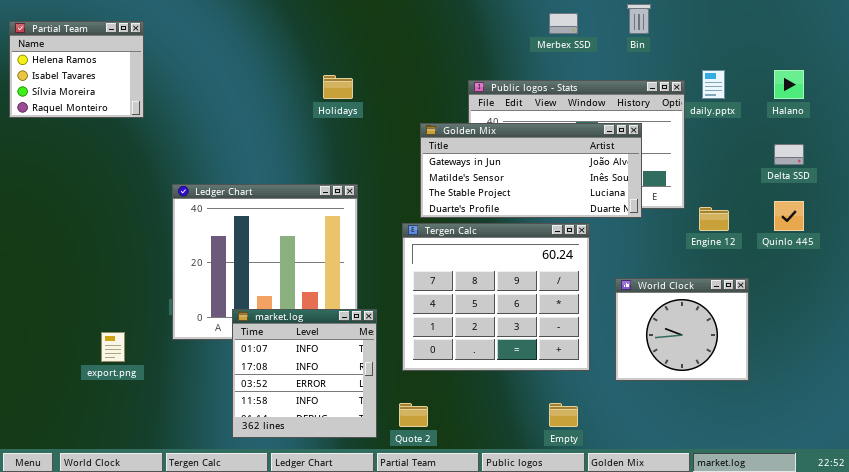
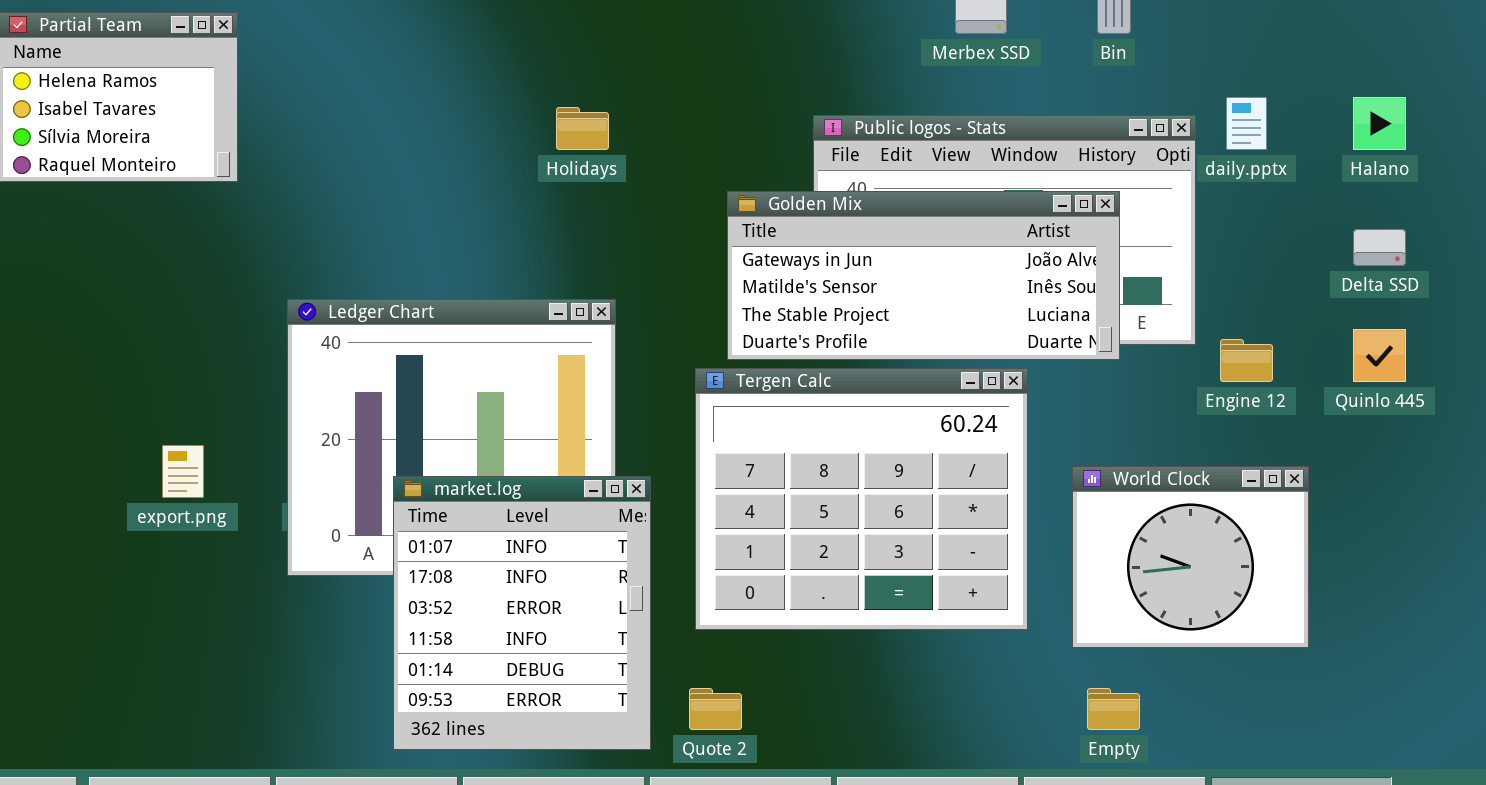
market.log: [232,309,377,438] -> [393,476,651,750], resized
export.png: [101,332,125,362] -> [162,445,204,498], moved
Empty: [549,403,578,427] -> [1087,688,1140,730], moved

